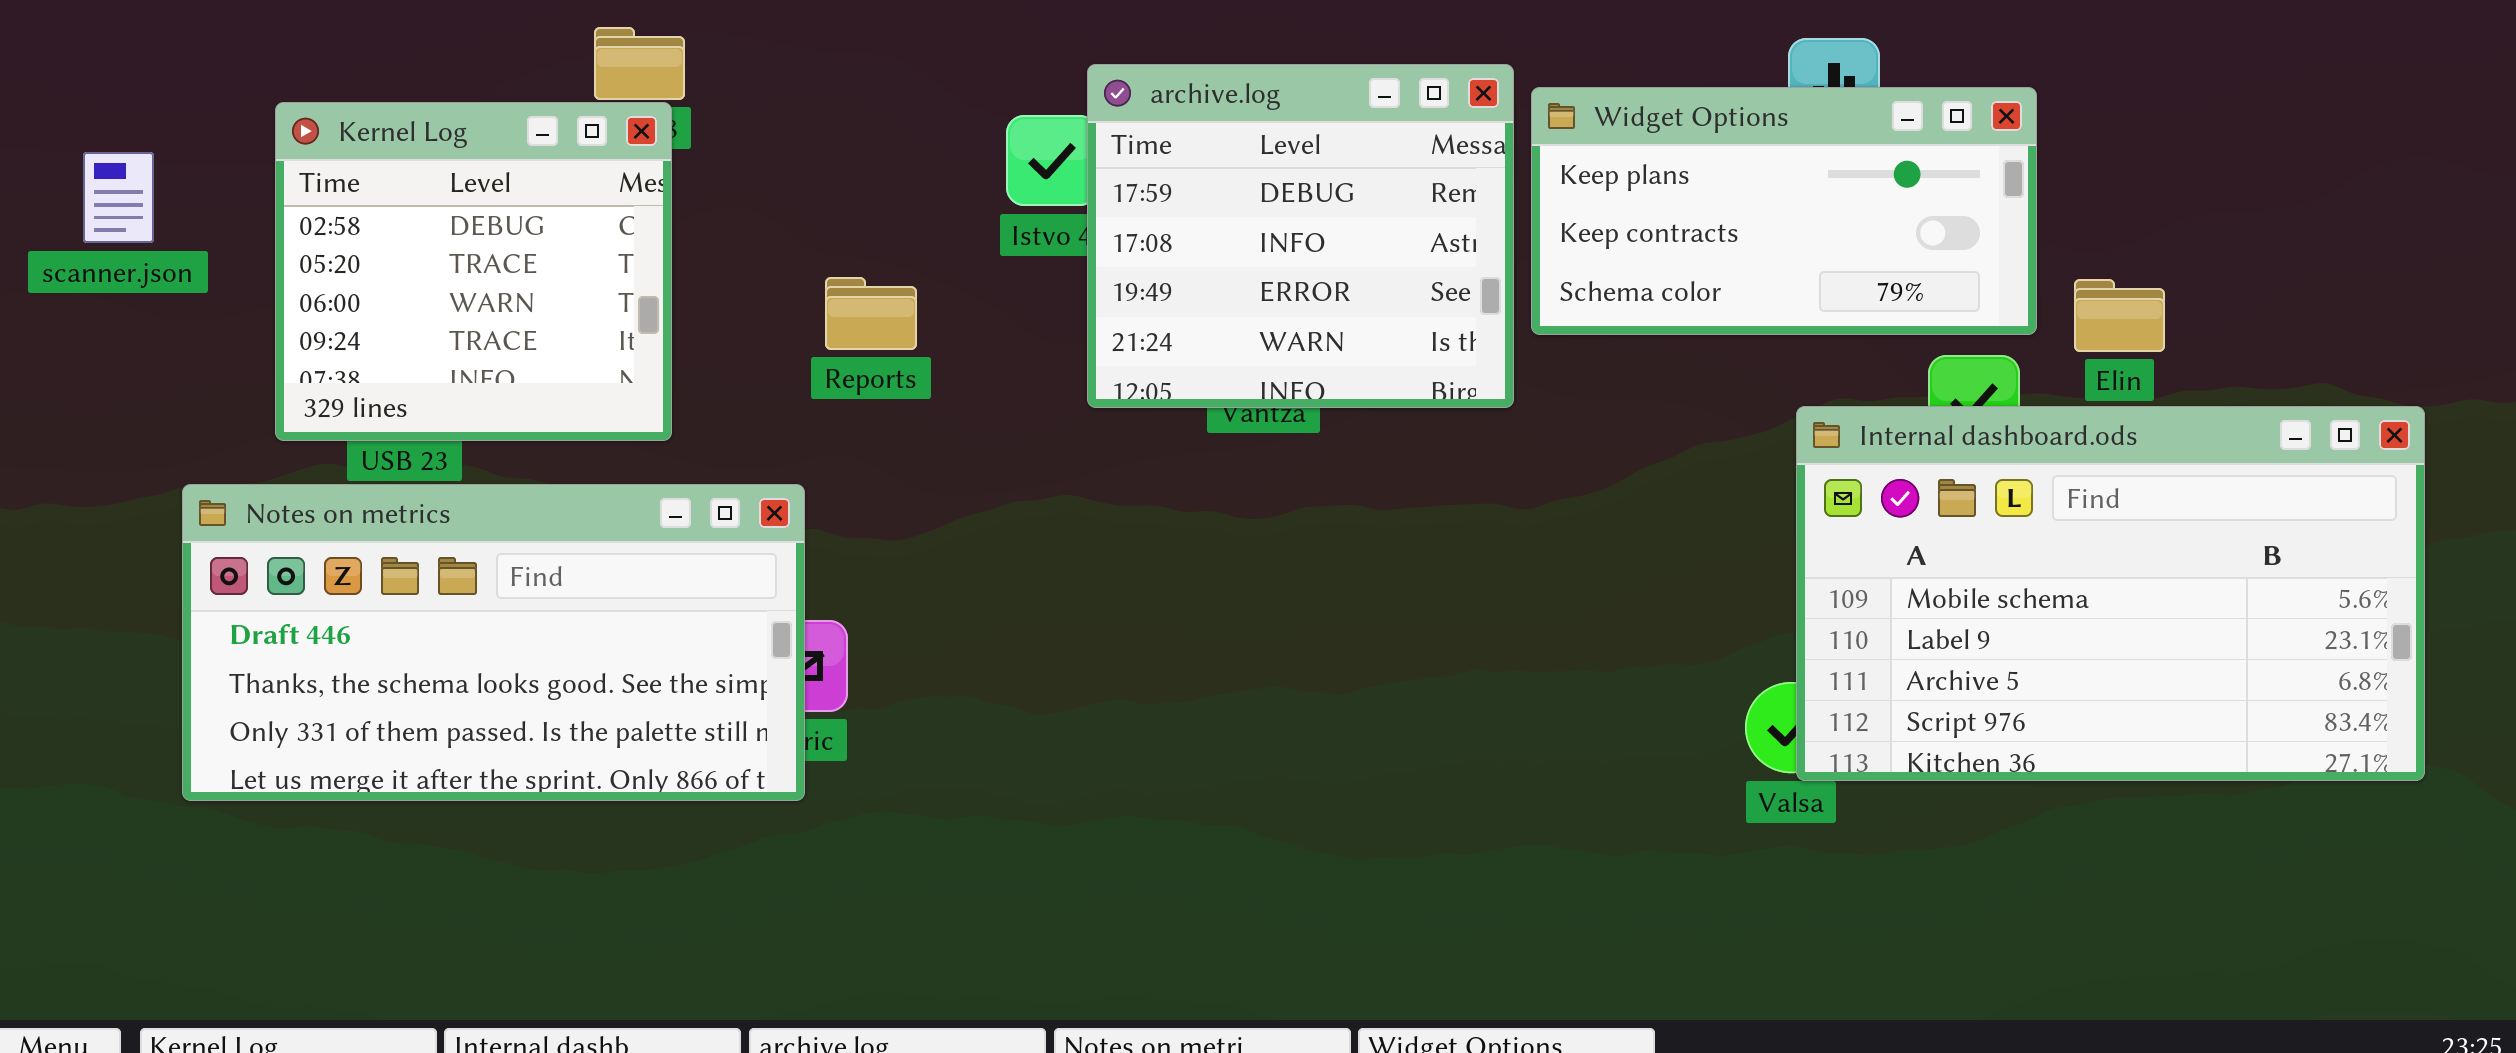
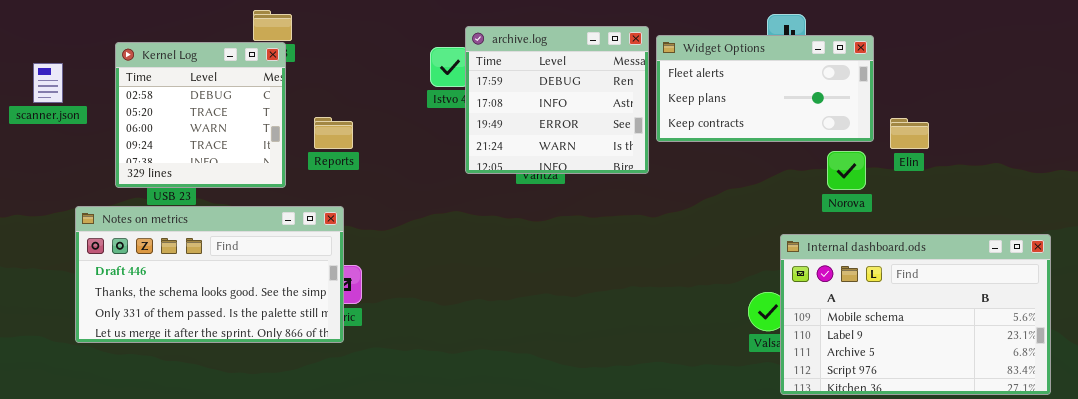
Widget Options: [1531,87,2037,335] -> [656,35,874,142], scrolled up 1 row
Reports: [825,277,917,350] -> [314,117,353,149], moved
Internal dashboard.ods: [1796,406,2425,781] -> [780,234,1051,395], moved

